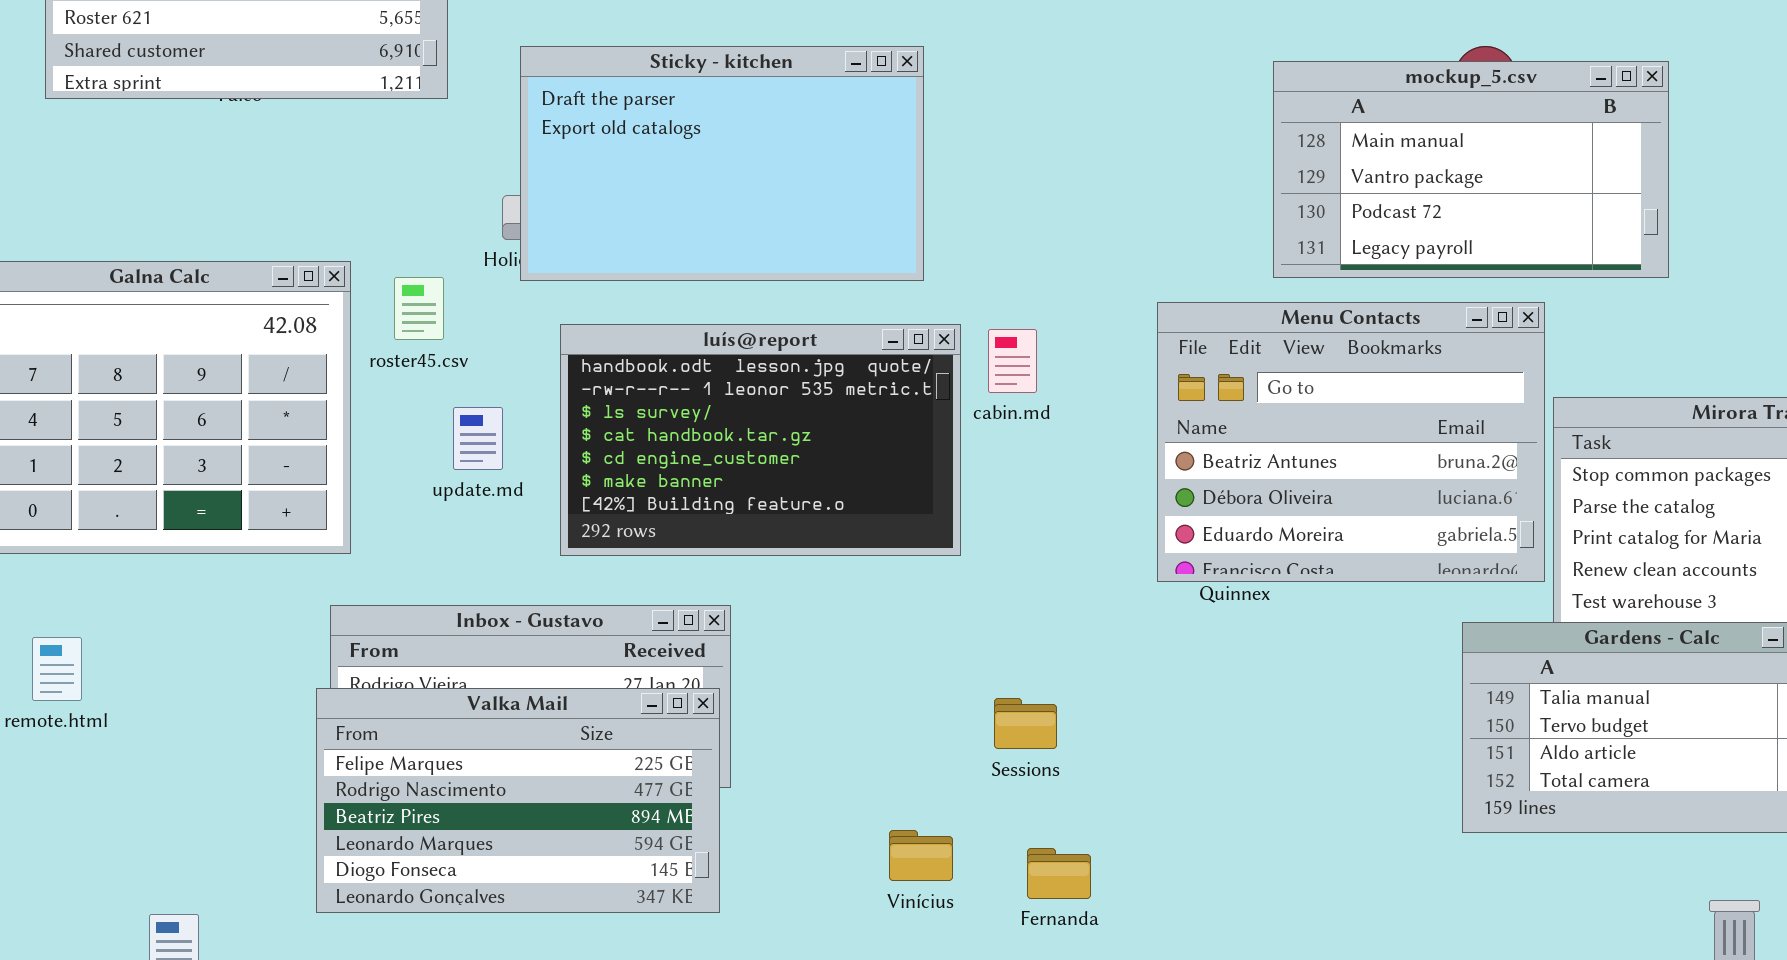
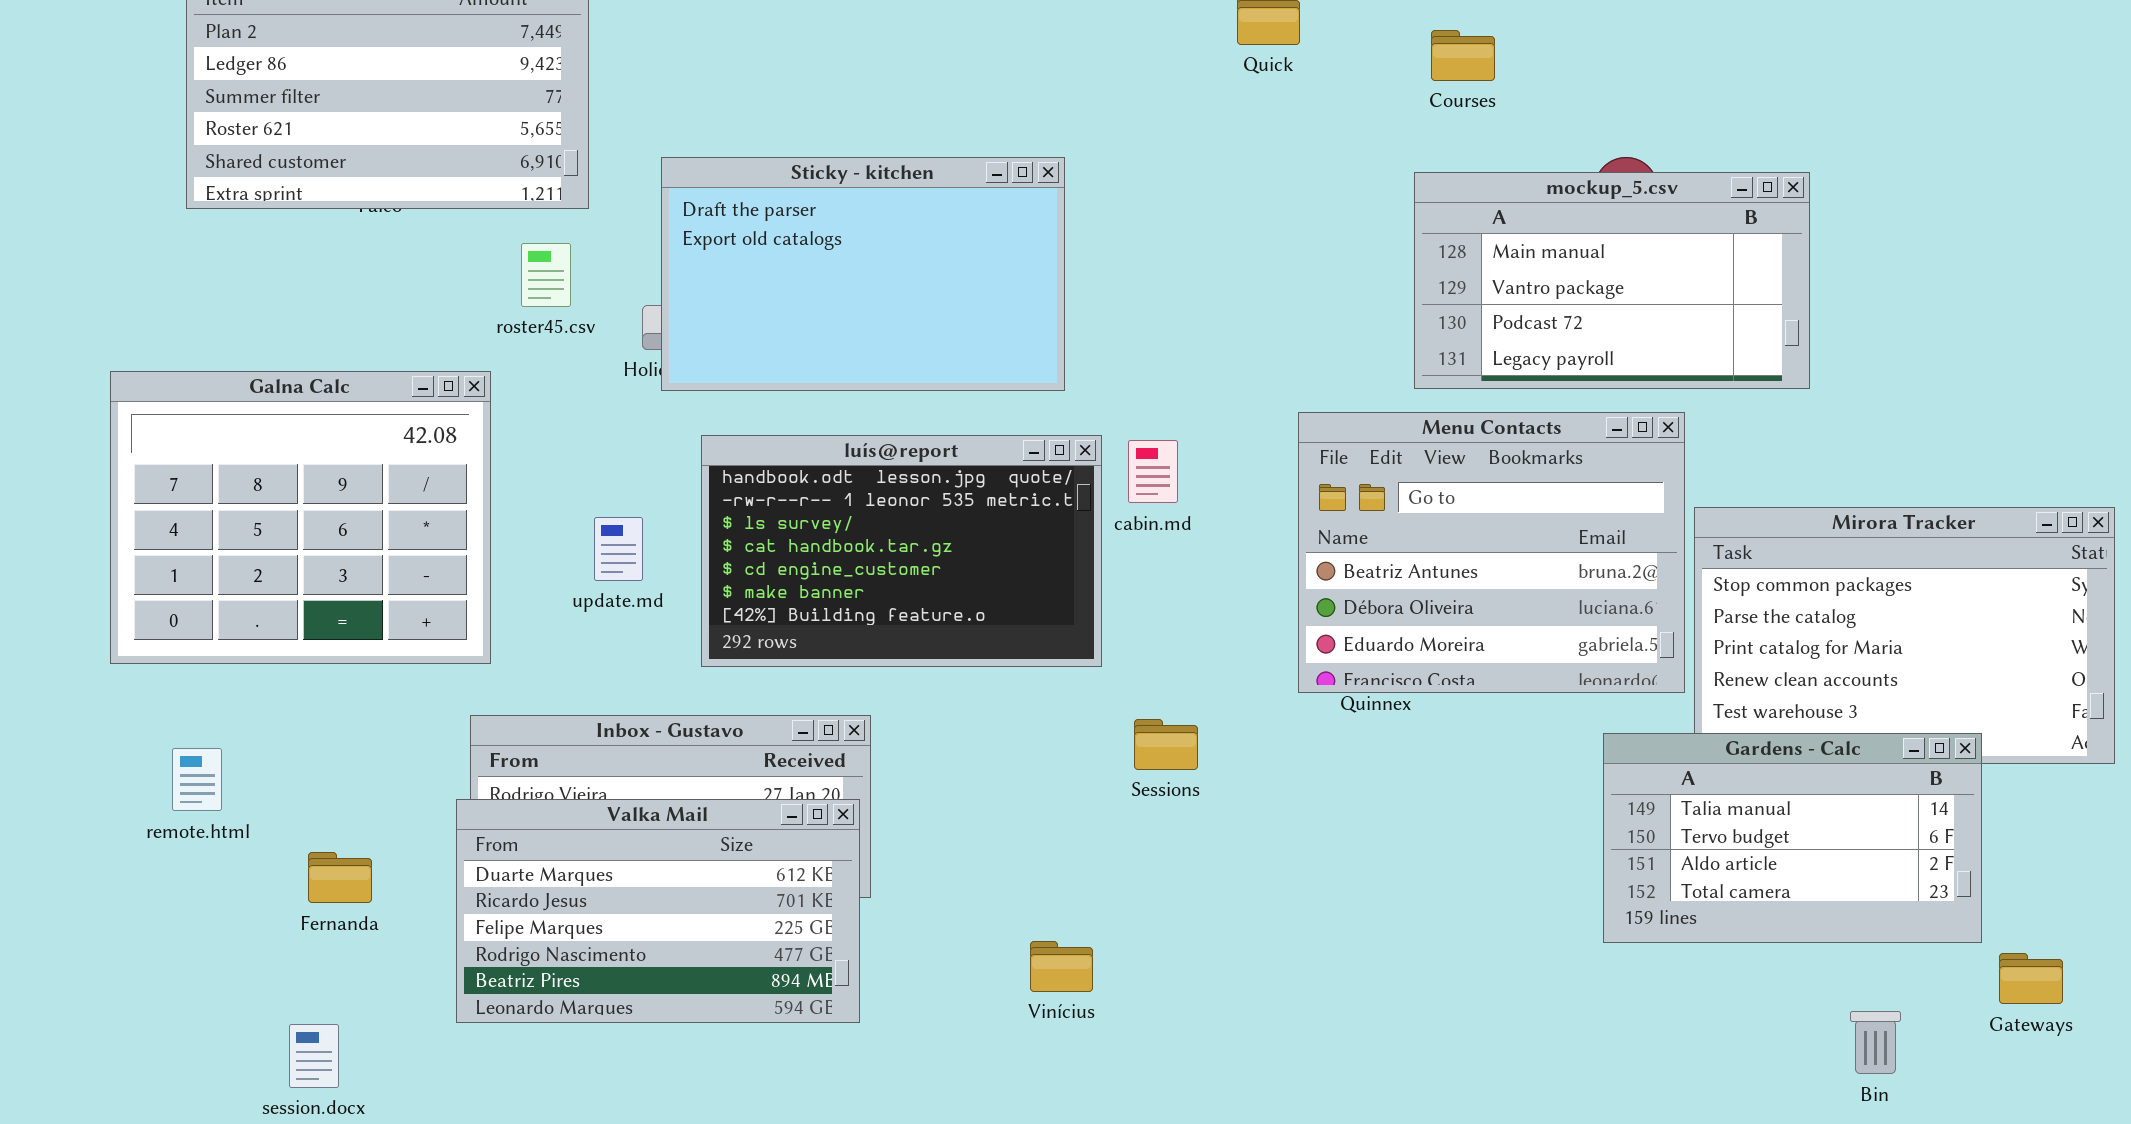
roster45.csv: [394,277,444,340] -> [521,243,571,307], moved
Valka Mail: [316,688,720,913] -> [456,799,860,1023], scrolled up 2 rows
Sessions: [994,698,1057,749] -> [1134,719,1198,770], moved
Fernanda: [1027,848,1091,899] -> [308,852,372,903], moved

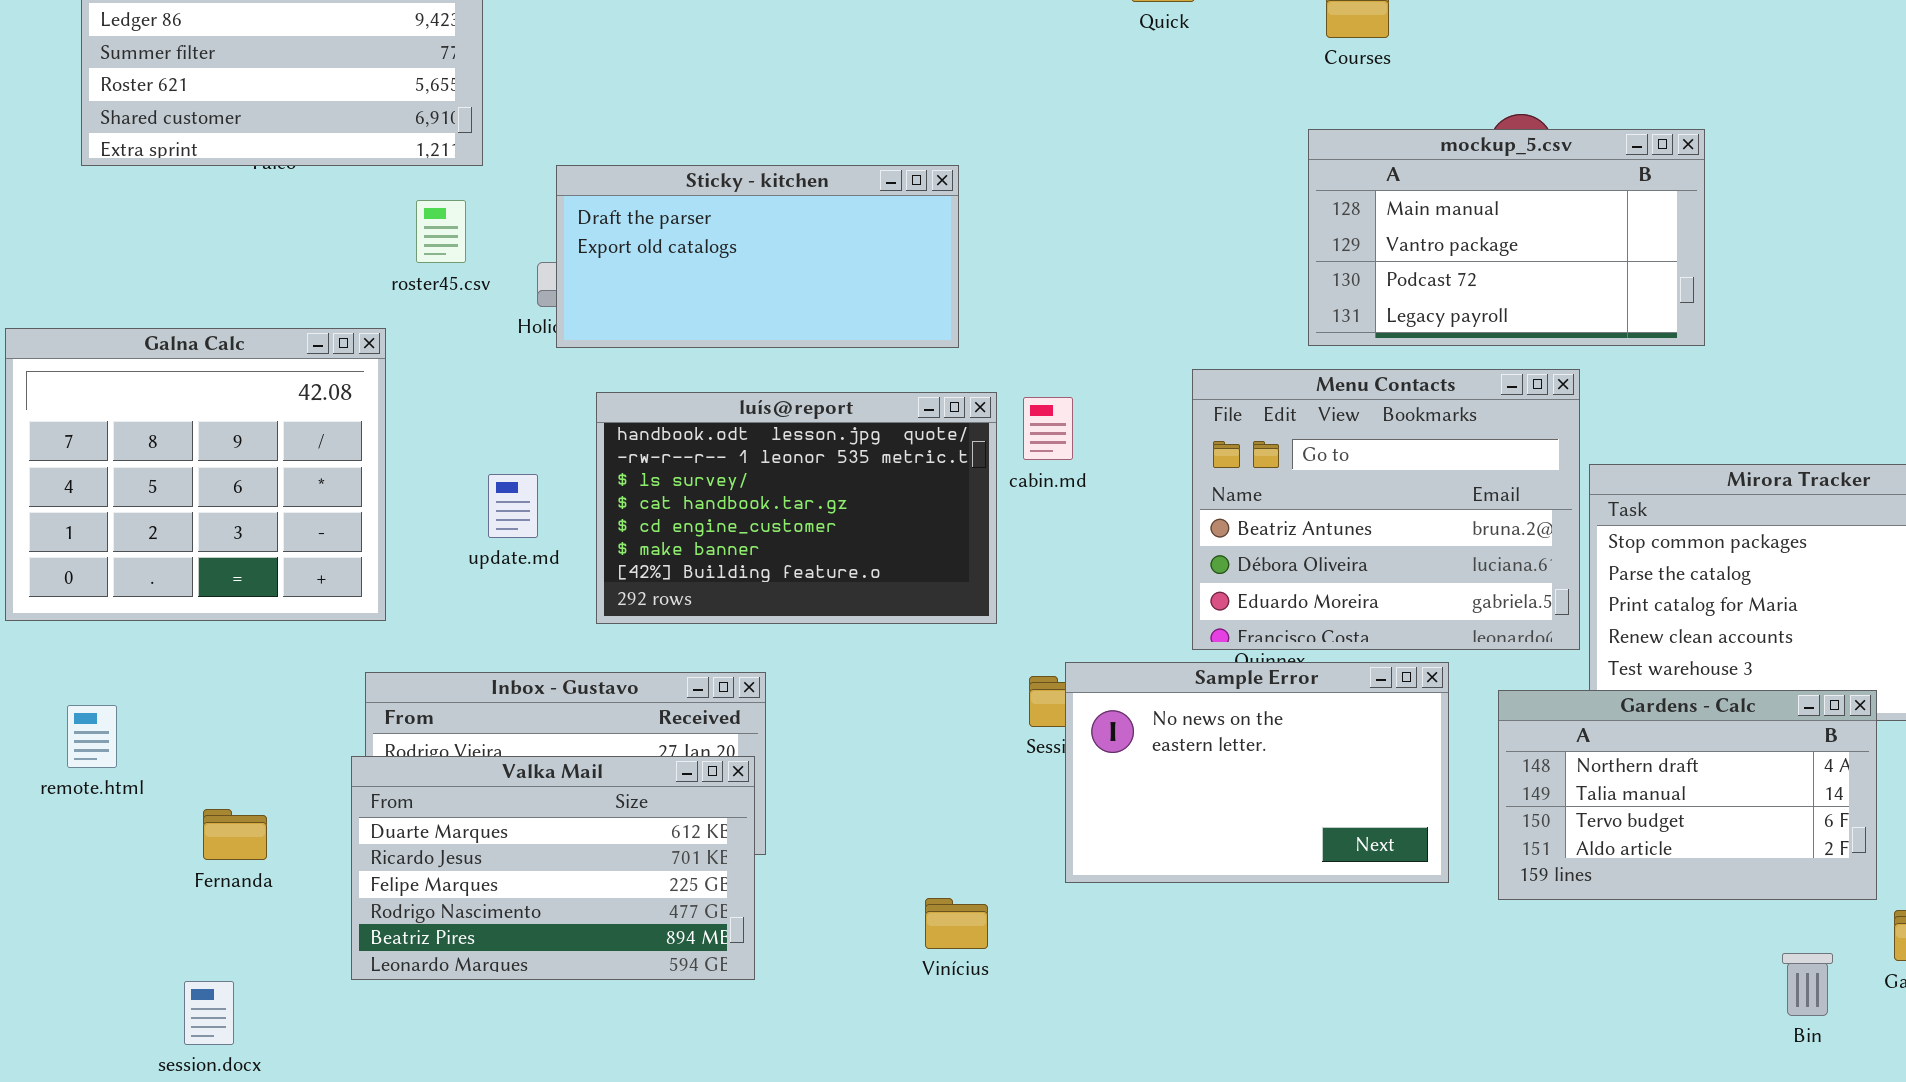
Sticky - kitchen: [661,157,1065,391] -> [556,165,959,348], resized
Sample Error: none -> [1065,662,1449,883], opened
Gardens - Calc: [1603,733,1982,943] -> [1498,690,1877,900], scrolled up 1 row
Bin: [1850,1011,1901,1074] -> [1782,953,1833,1016], moved

